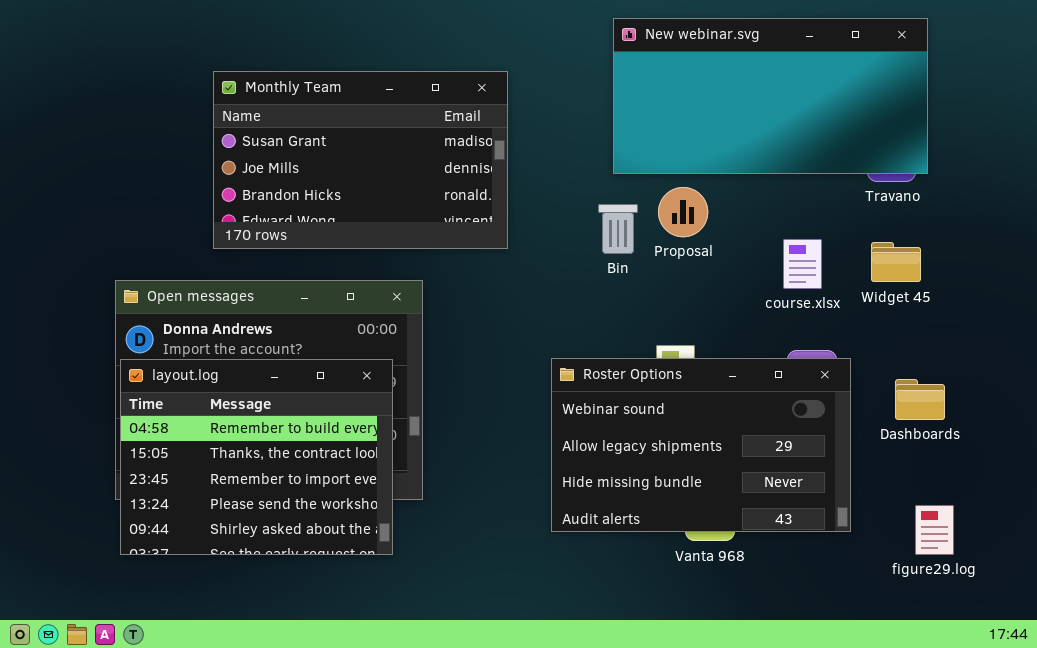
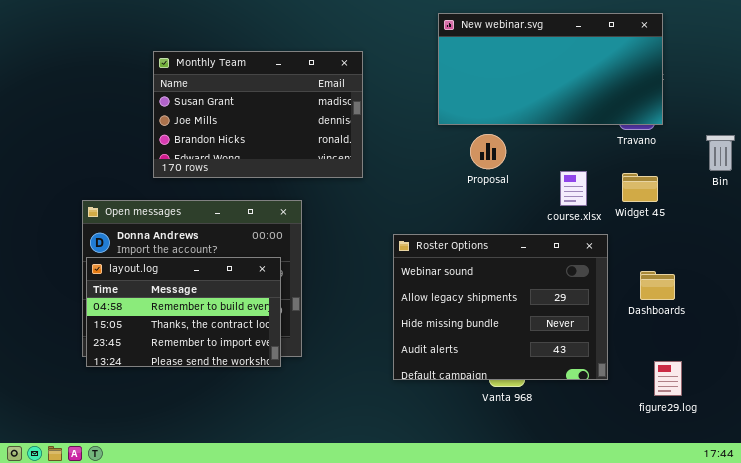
Bin: [598,204,638,254] -> [706,135,735,171], moved
Roster Options: [551,358,851,532] -> [393,234,608,380], resized
layout.log: [120,359,393,555] -> [86,257,281,367], resized

